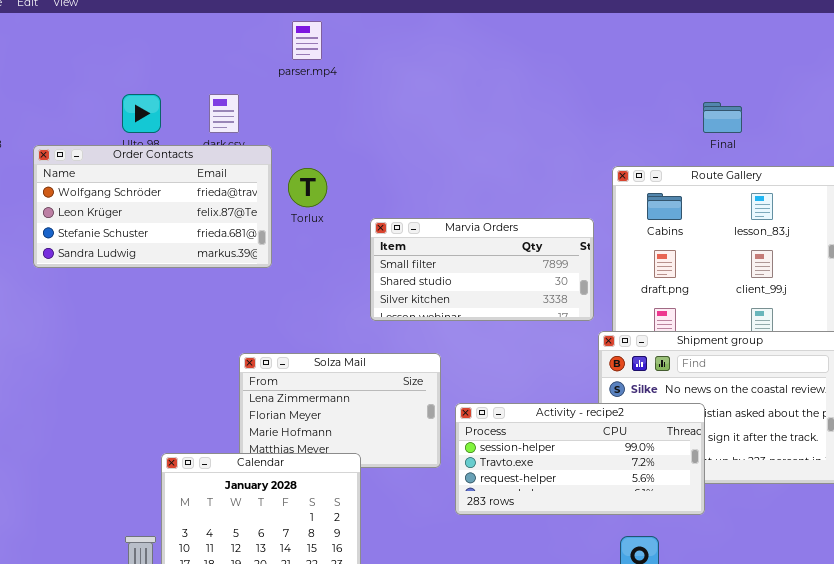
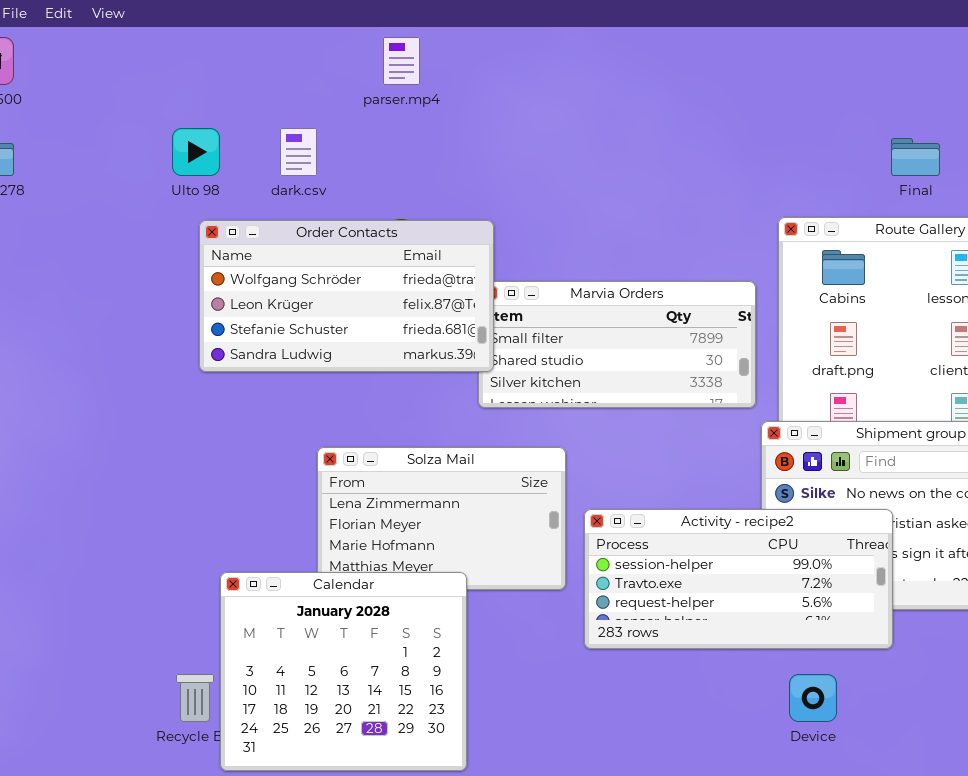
Order Contacts: [33,145,272,268] -> [199,220,494,372], moved

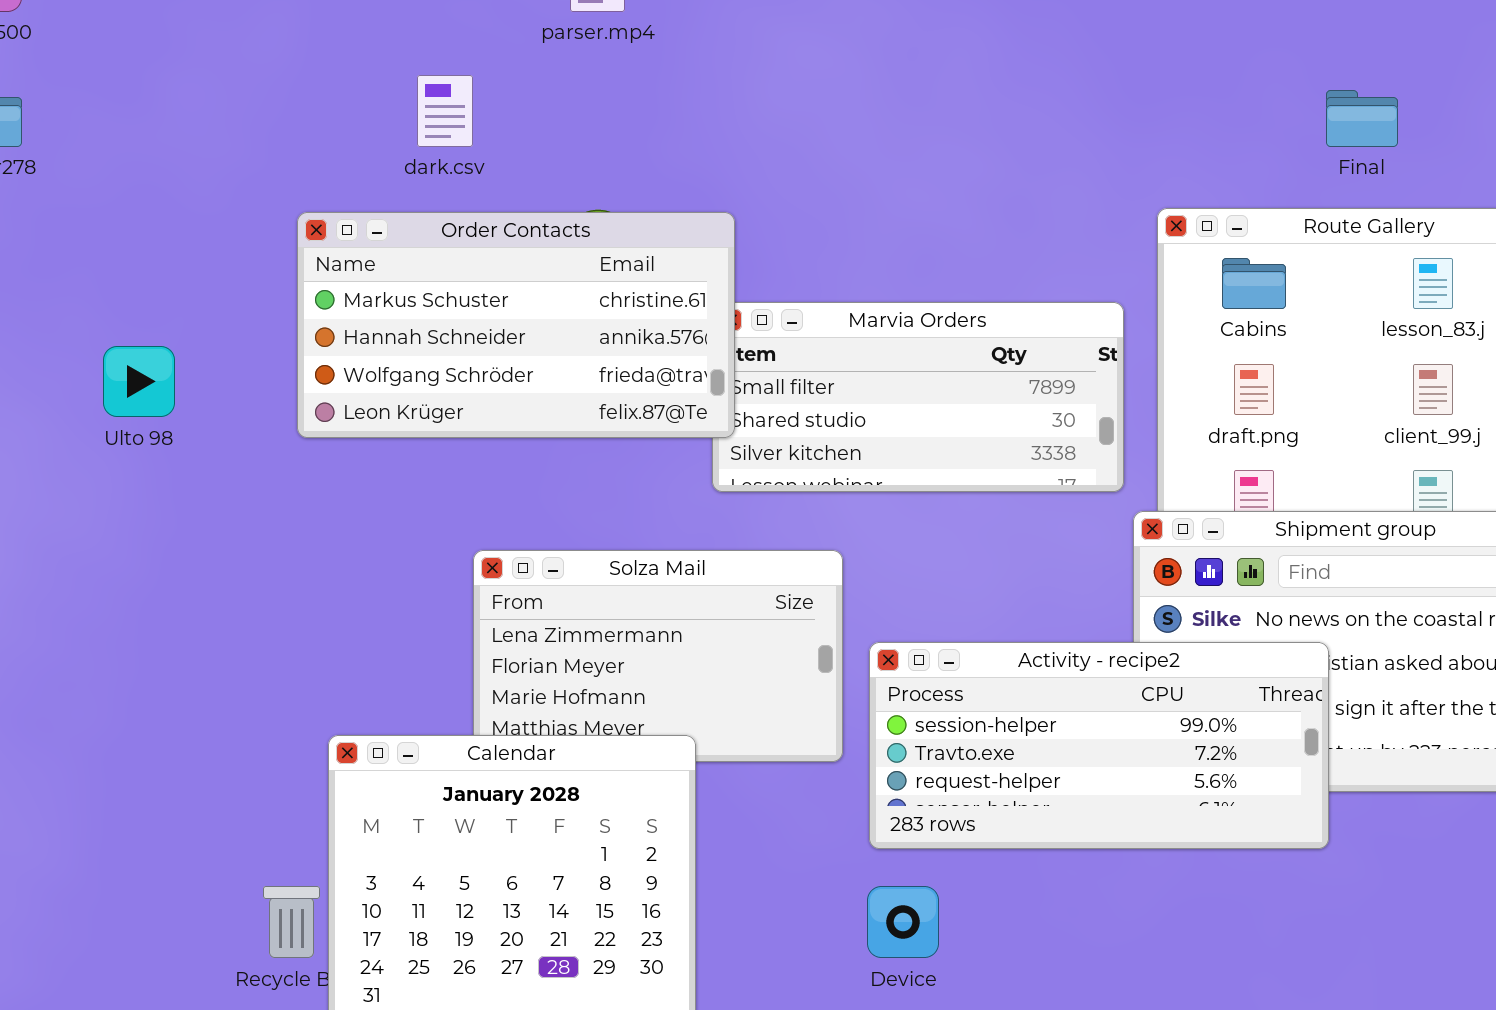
Ulto 98: [172,128,220,176] -> [103,346,175,417], moved
Order Contacts: [199,220,494,372] -> [297,212,735,438], scrolled up 2 rows
Device: [789,674,837,722] -> [867,886,939,958], moved

